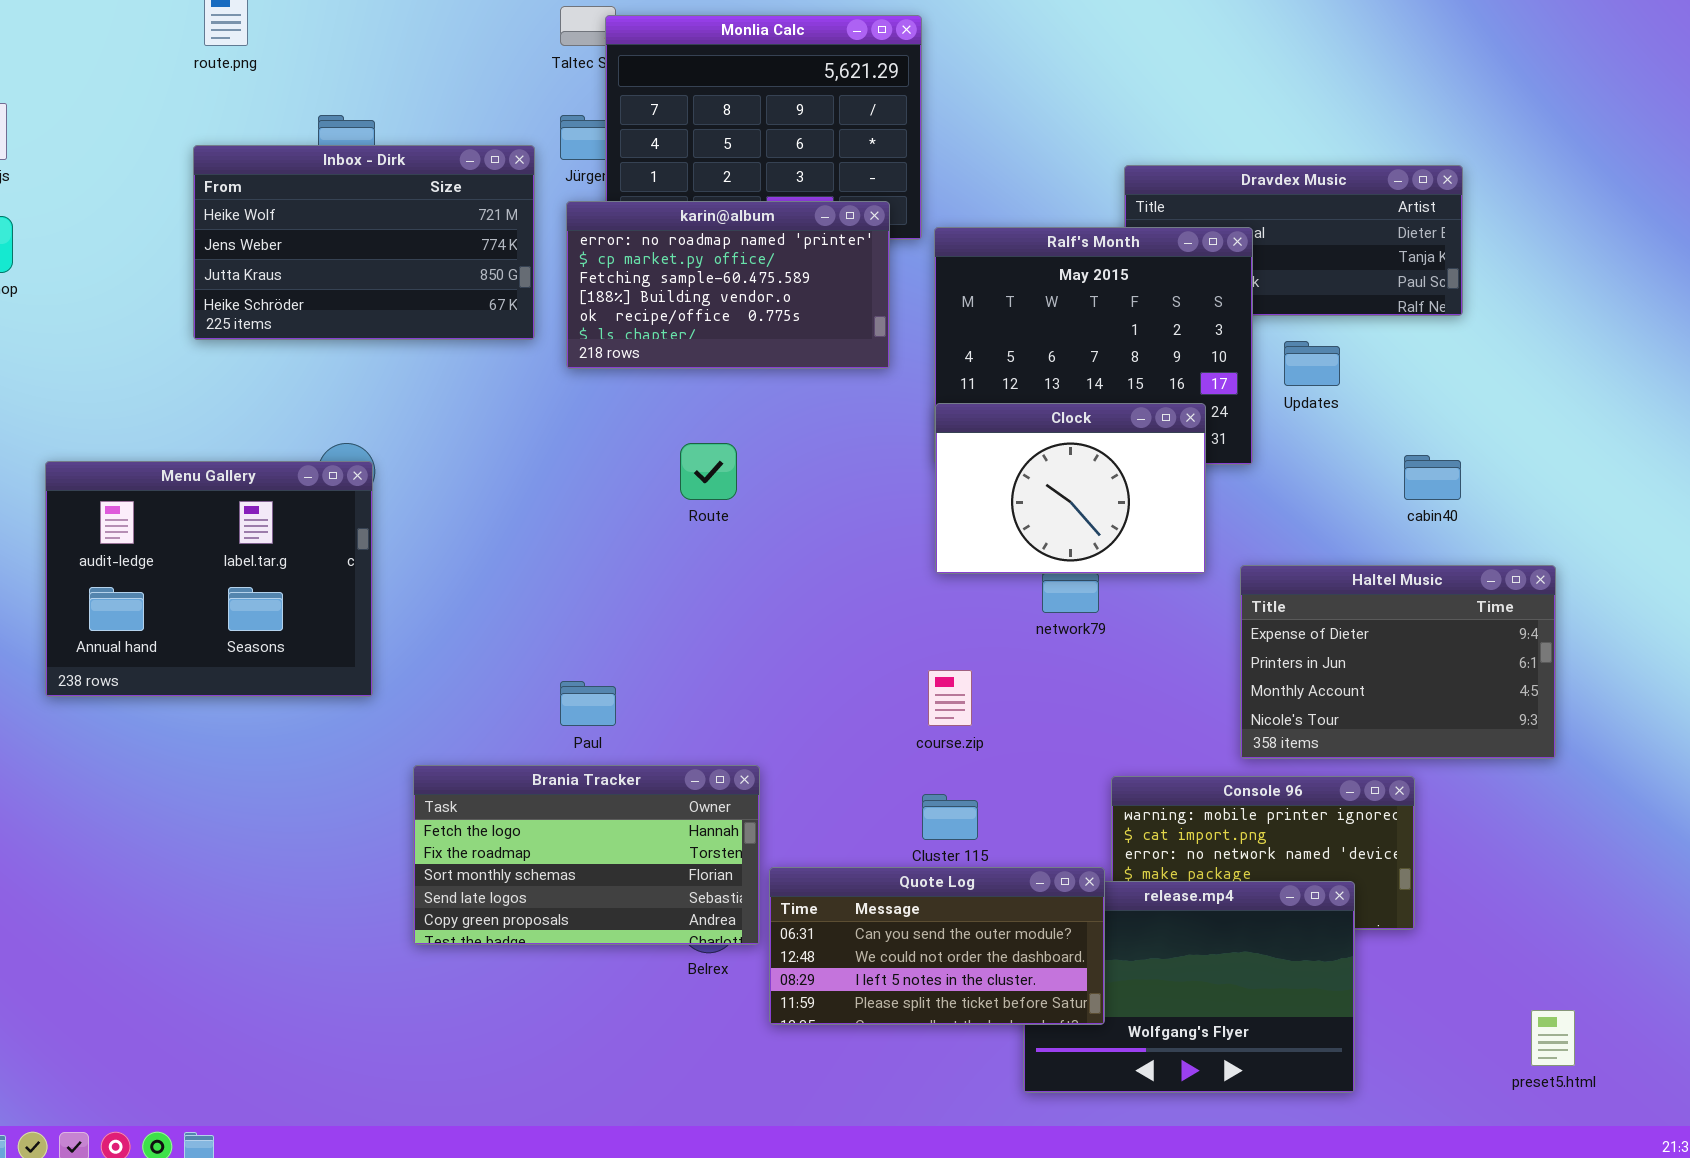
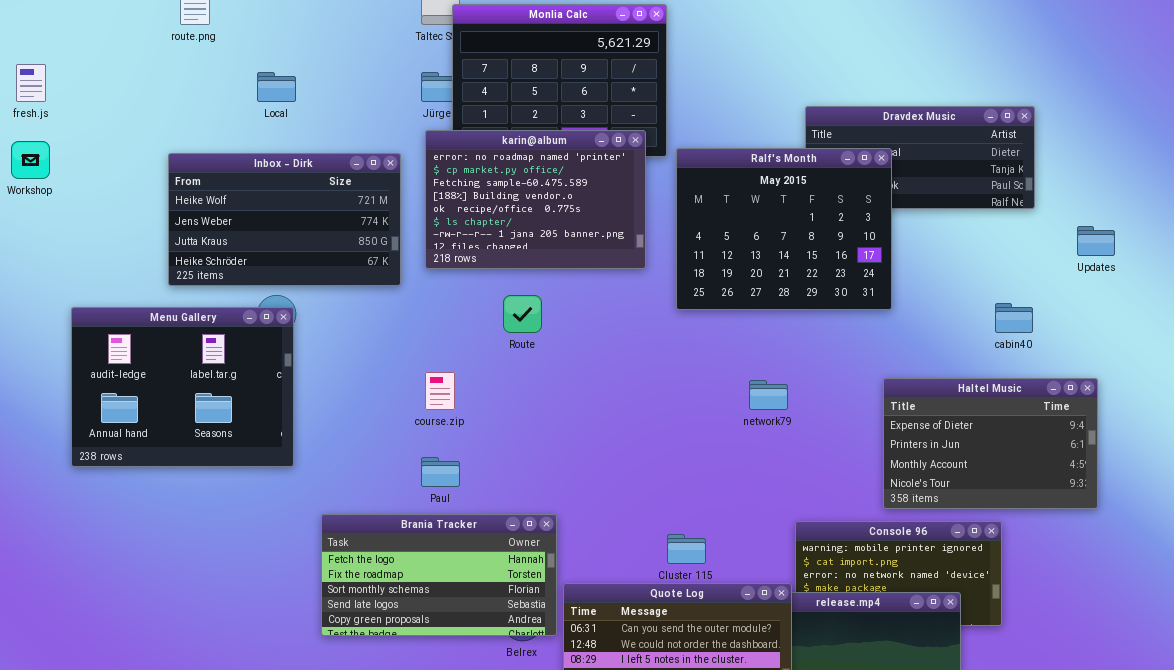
Inbox - Dirk: [193,145,535,340] -> [168,153,401,286], moved
karin@album: [566,201,890,369] -> [425,130,646,269], resized
Updates: [1284,341,1340,386] -> [1077,226,1115,256], moved
Clock: [935,403,1206,574] -> none, closed
course.zip: [928,670,972,726] -> [425,372,455,410], moved

